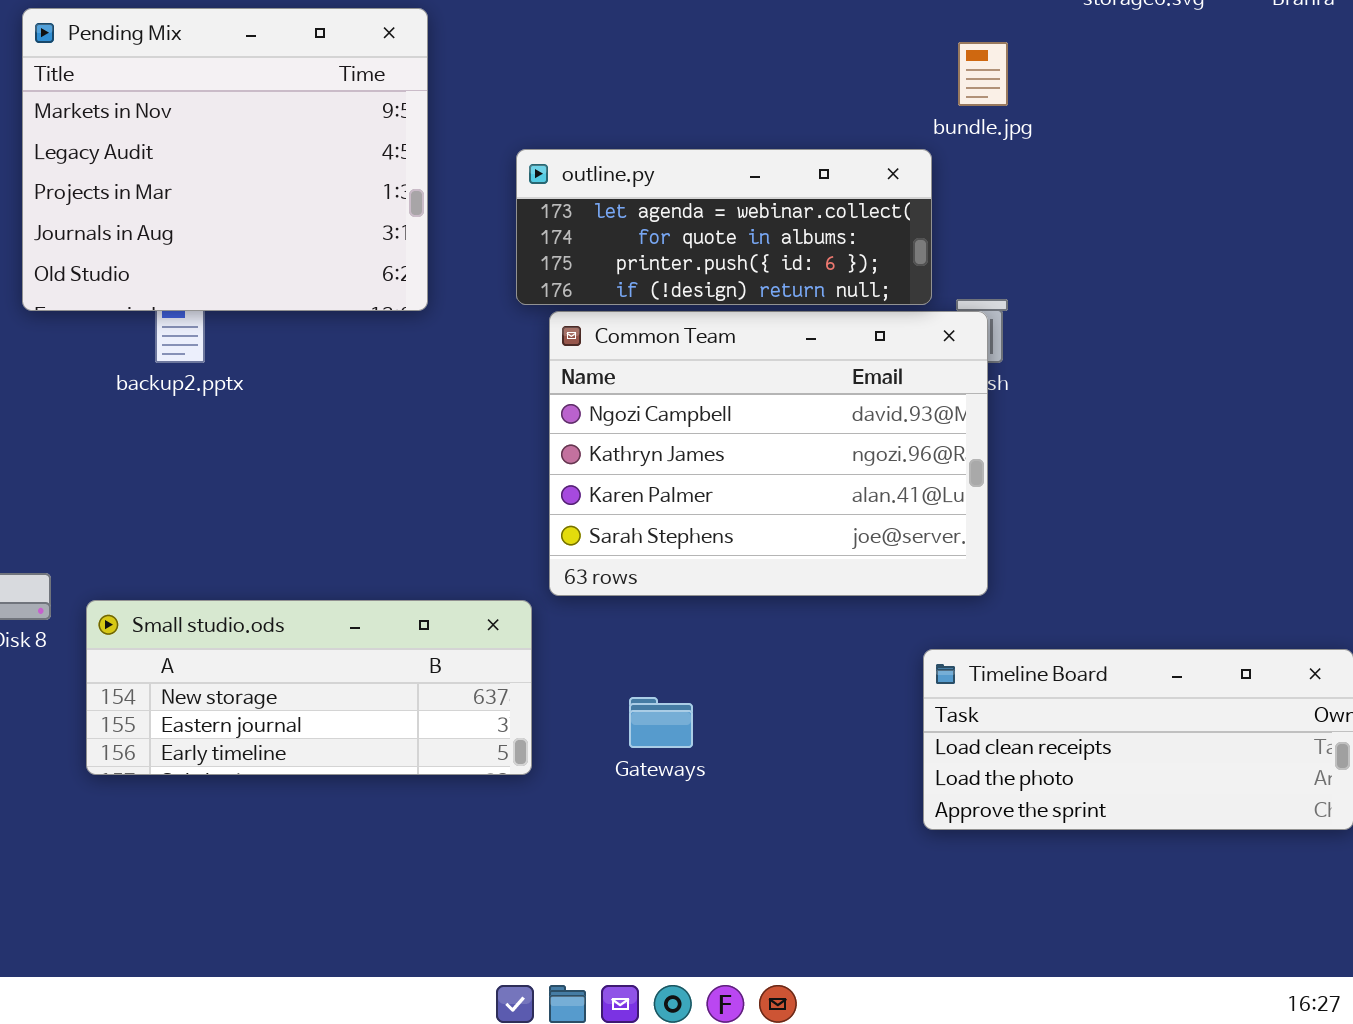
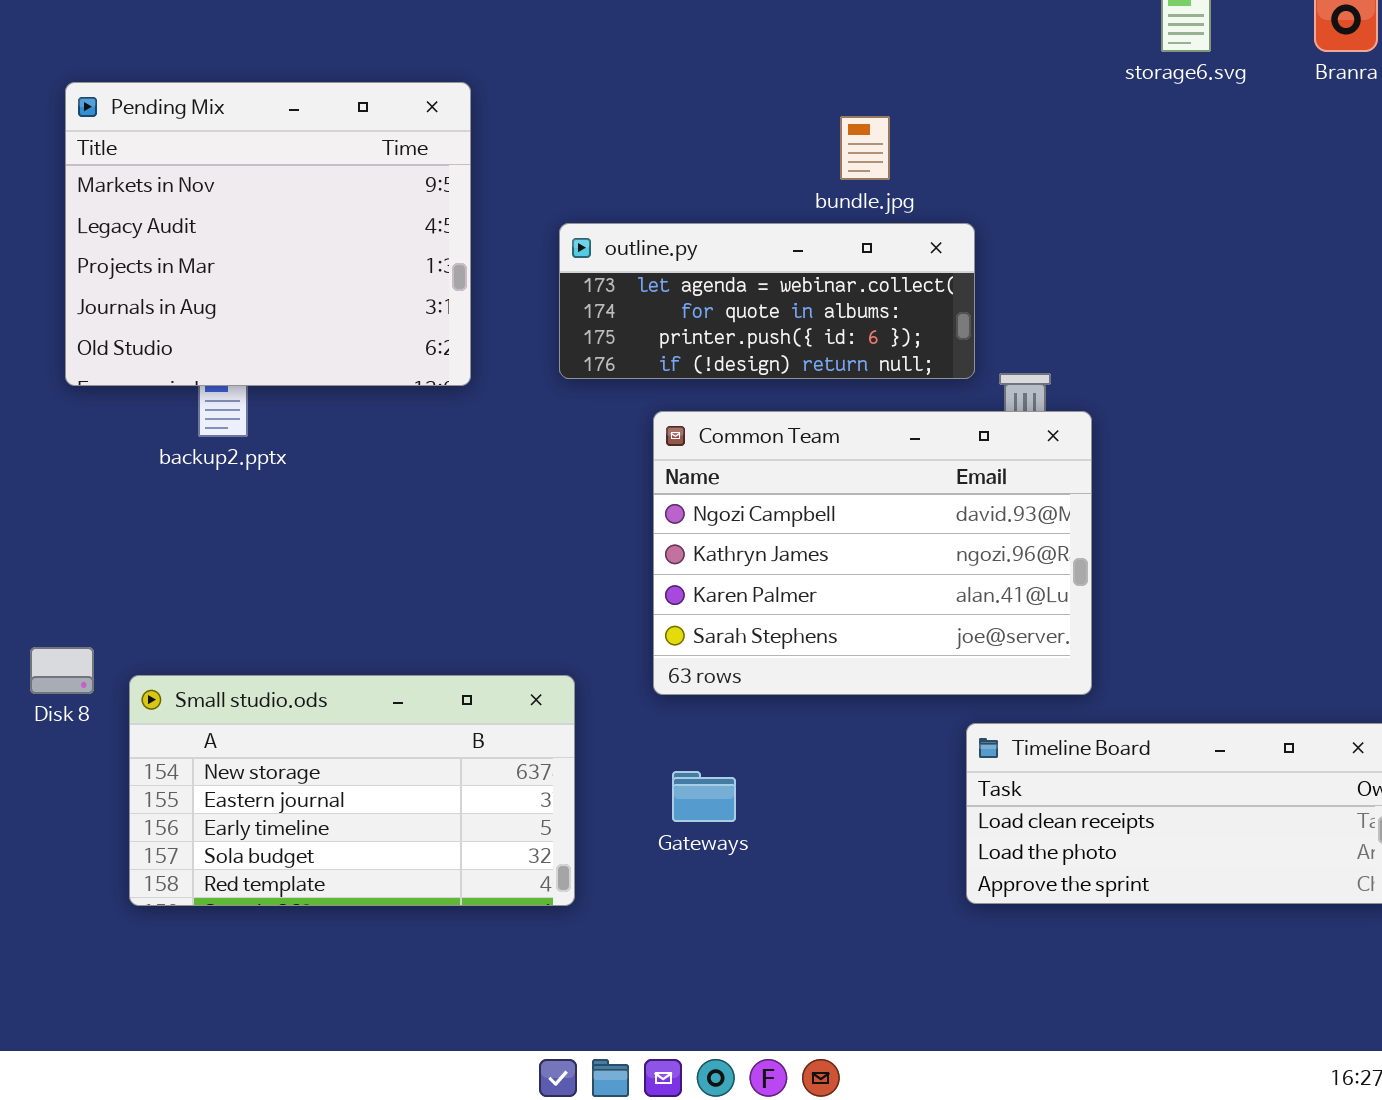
bundle.jpg: [958,42,1008,106] -> [840,116,890,180], moved
Common Team: [549,311,988,596] -> [653,411,1092,695], moved
Small studio.ods: [86,600,532,775] -> [129,675,575,906], resized

